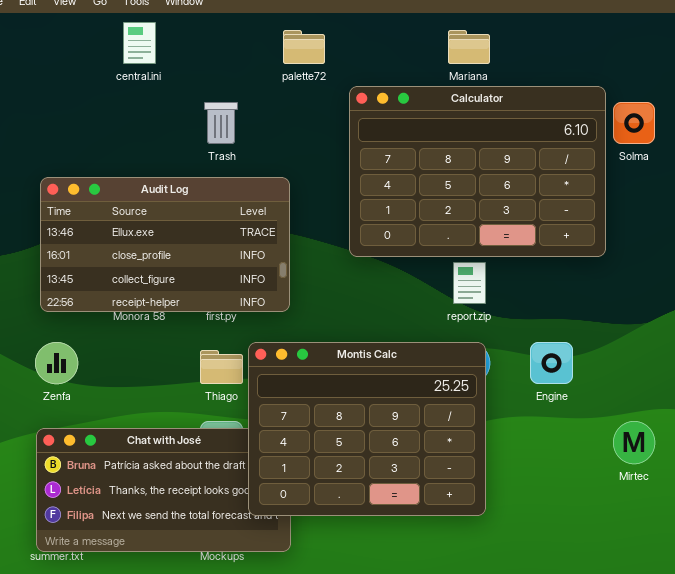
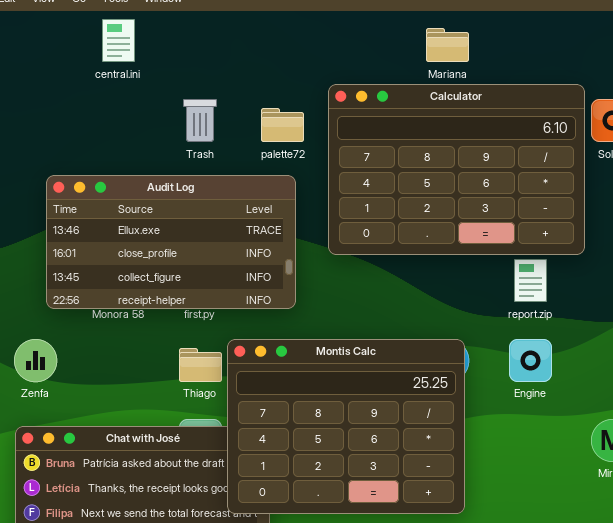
palette72: [283,30,325,64] -> [261,108,304,142], moved
Audit Log: [40,177,290,312] -> [46,175,296,309], moved
report.zip: [453,262,486,304] -> [514,259,547,302], moved

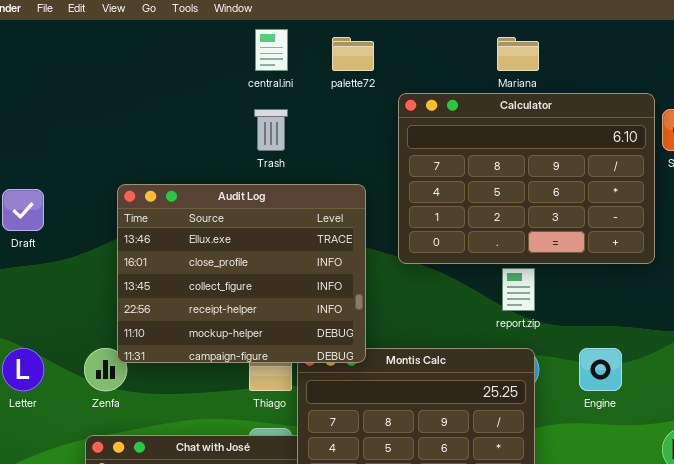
central.ini: [102,19,135,62] -> [255,29,288,71], moved
palette72: [261,108,304,142] -> [332,37,374,71], moved
Audit Log: [46,175,296,309] -> [117,184,366,363], resized
report.zip: [514,259,547,302] -> [502,268,535,311], moved

